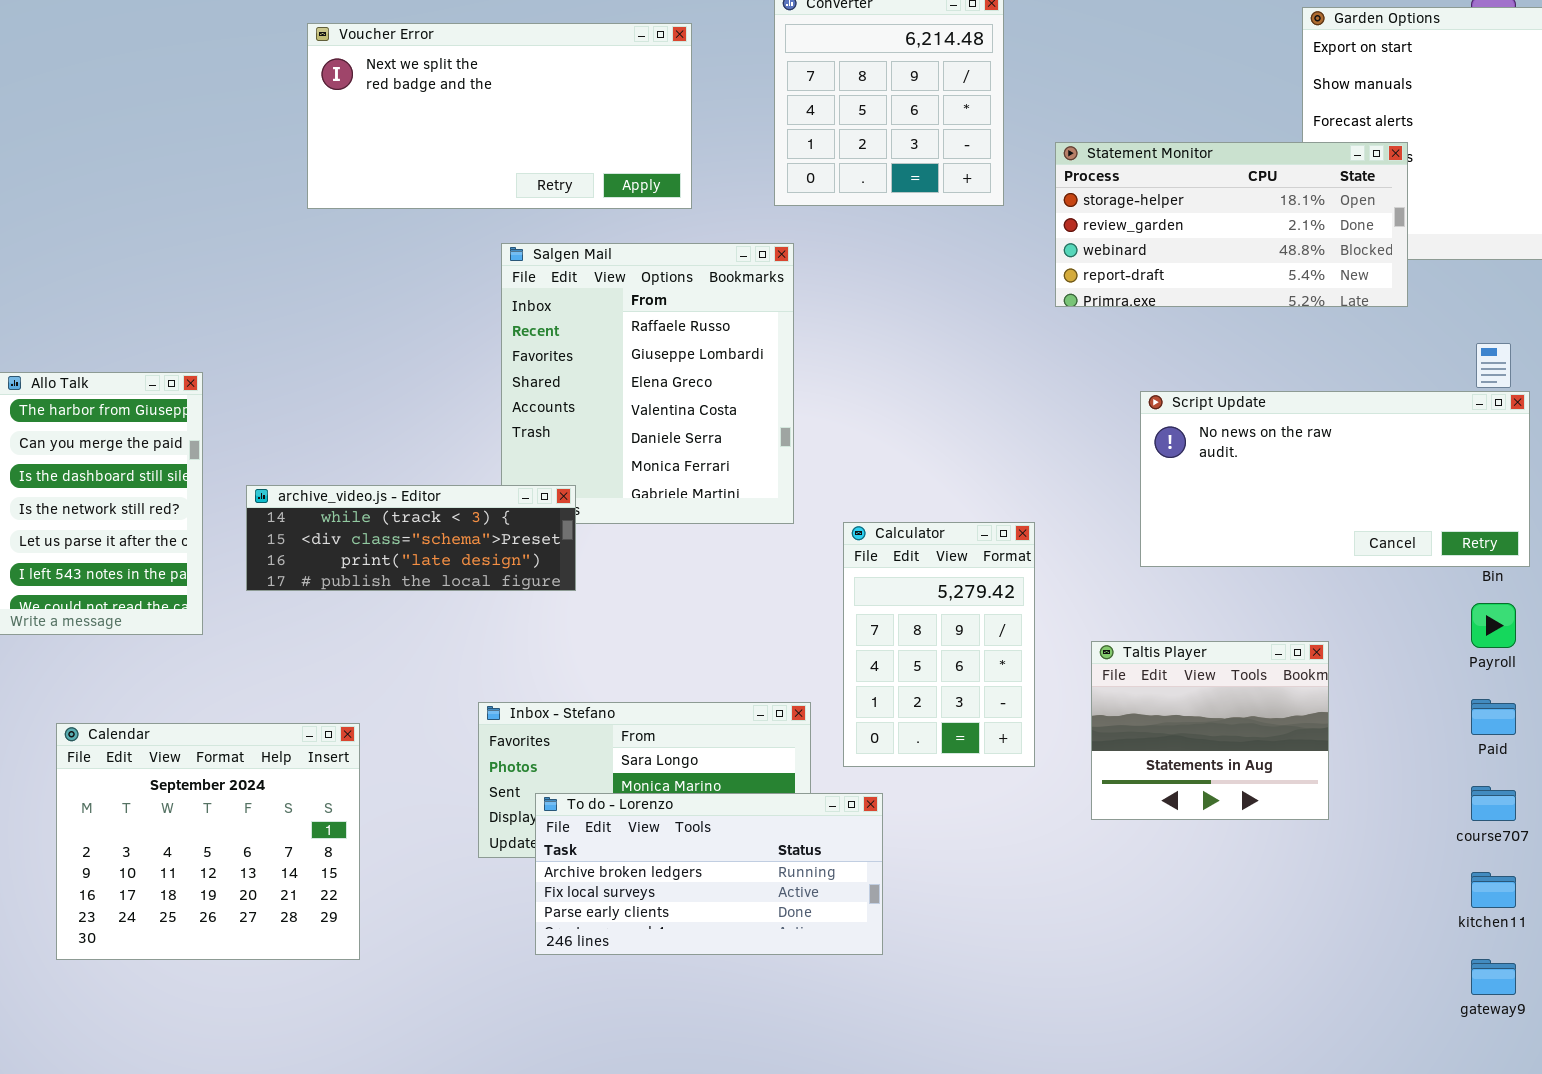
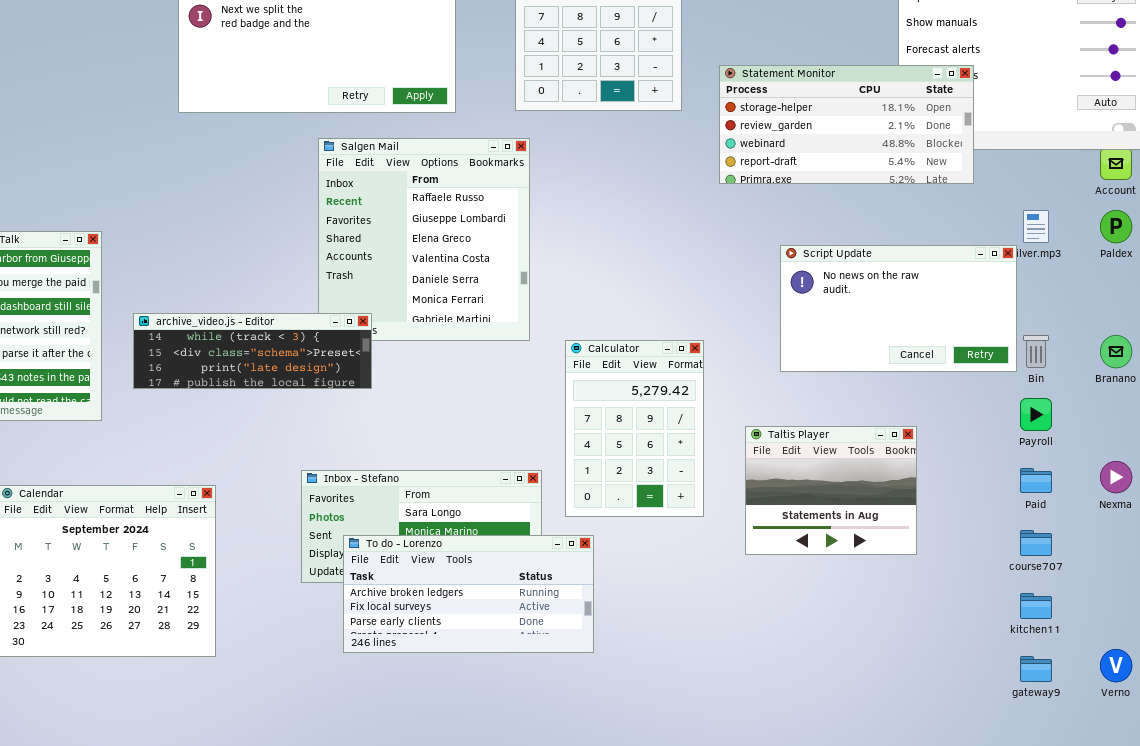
Script Update: [1140,391,1530,567] -> [780,245,1017,372], resized

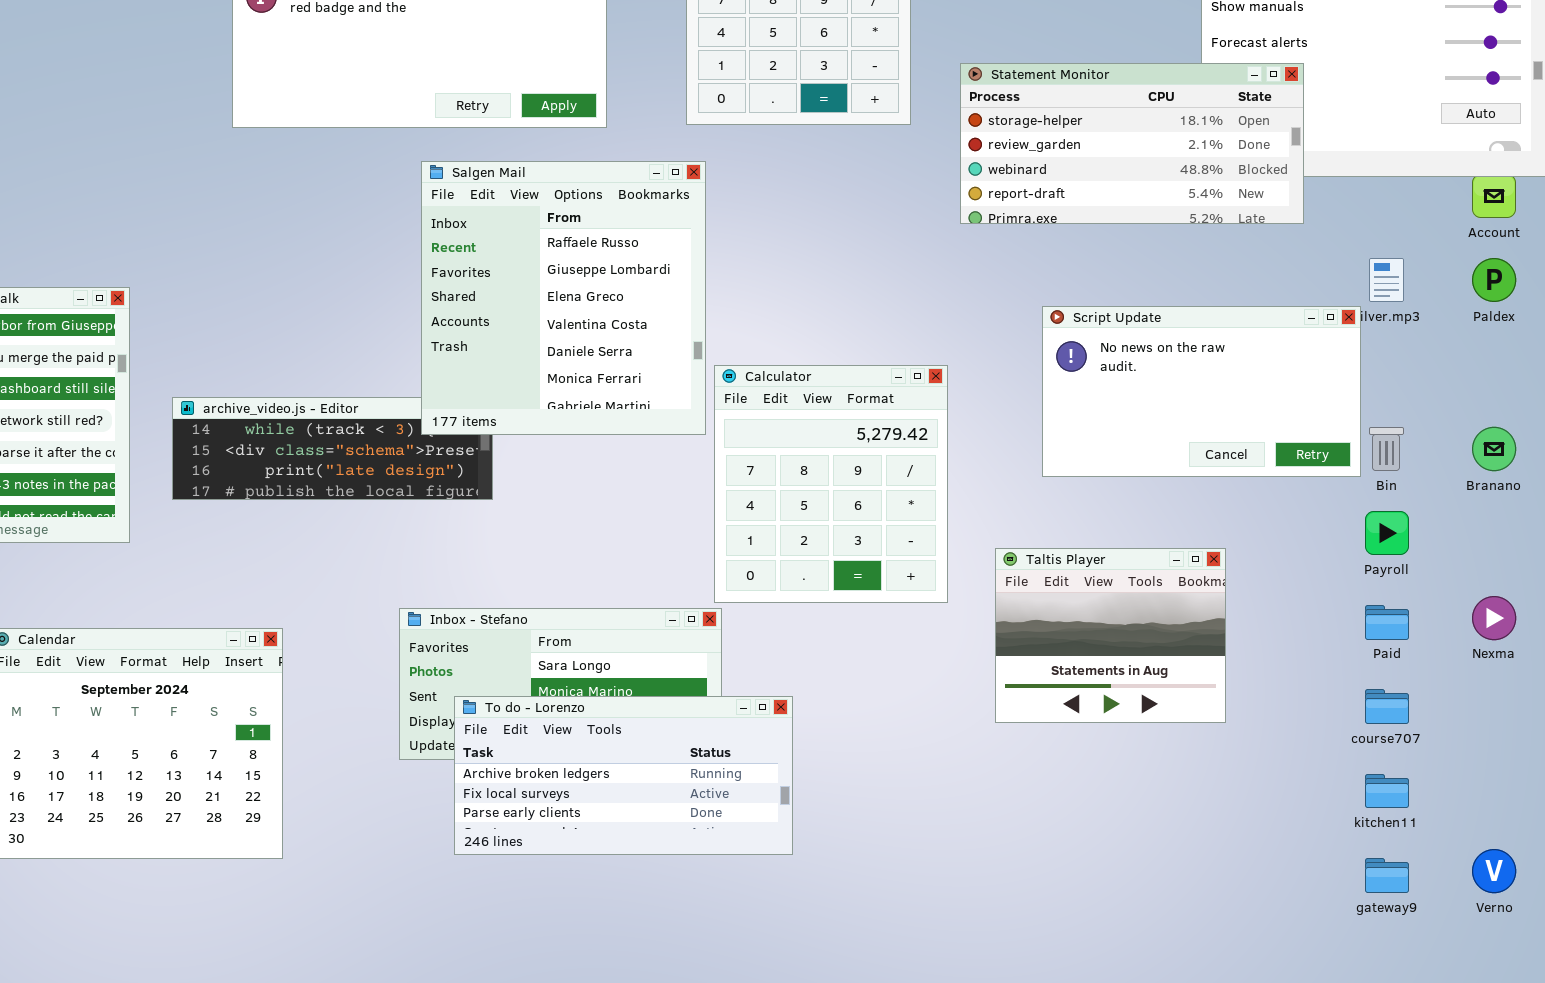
Salgen Mail: [318,138,530,341] -> [421,161,706,435], raised
Calculator: [565,340,704,517] -> [714,365,948,603], moved, resized

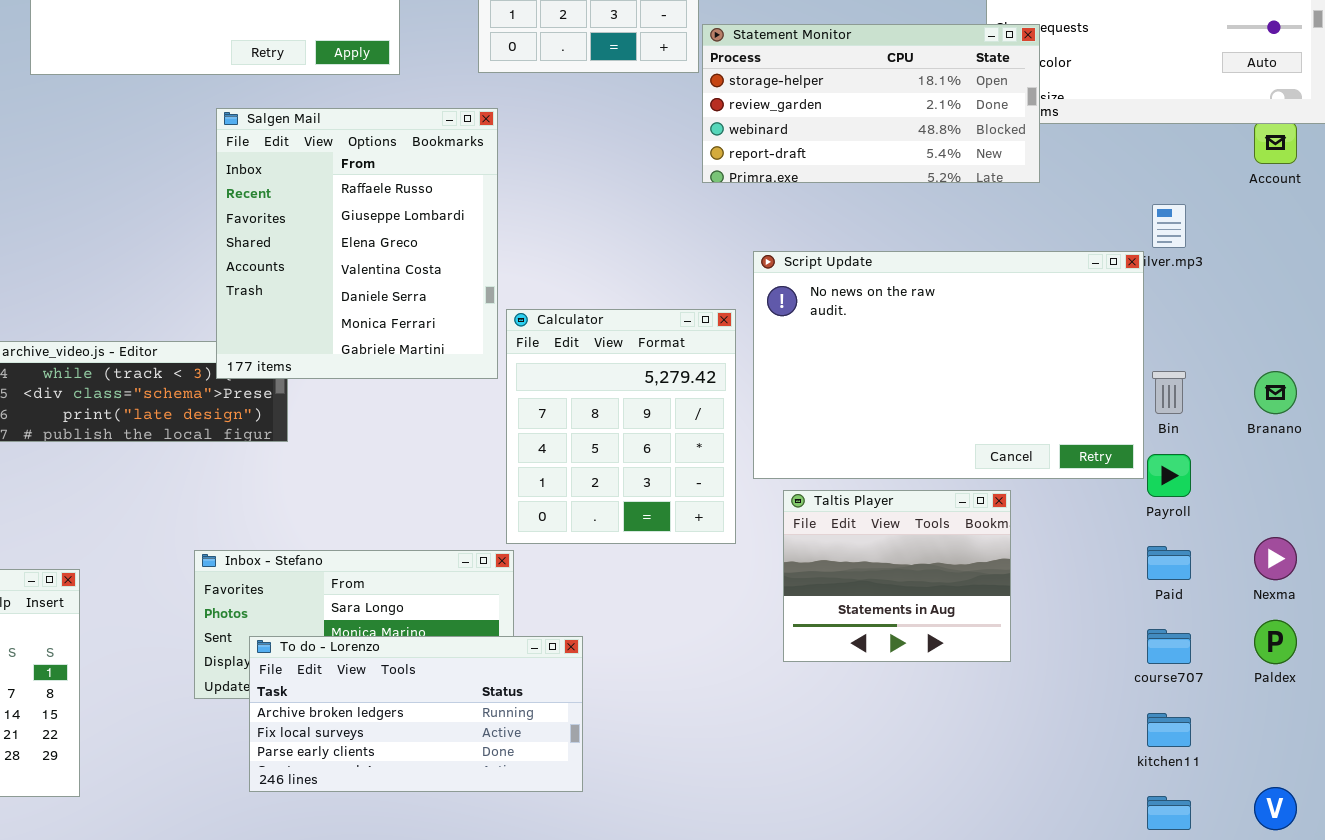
Statement Monitor: [960,63,1304,224] -> [702,24,1040,183], moved
Paldex: [1472,258,1516,302] -> [1254,620,1297,664], moved
Script Update: [1042,306,1361,477] -> [753,251,1144,479], resized

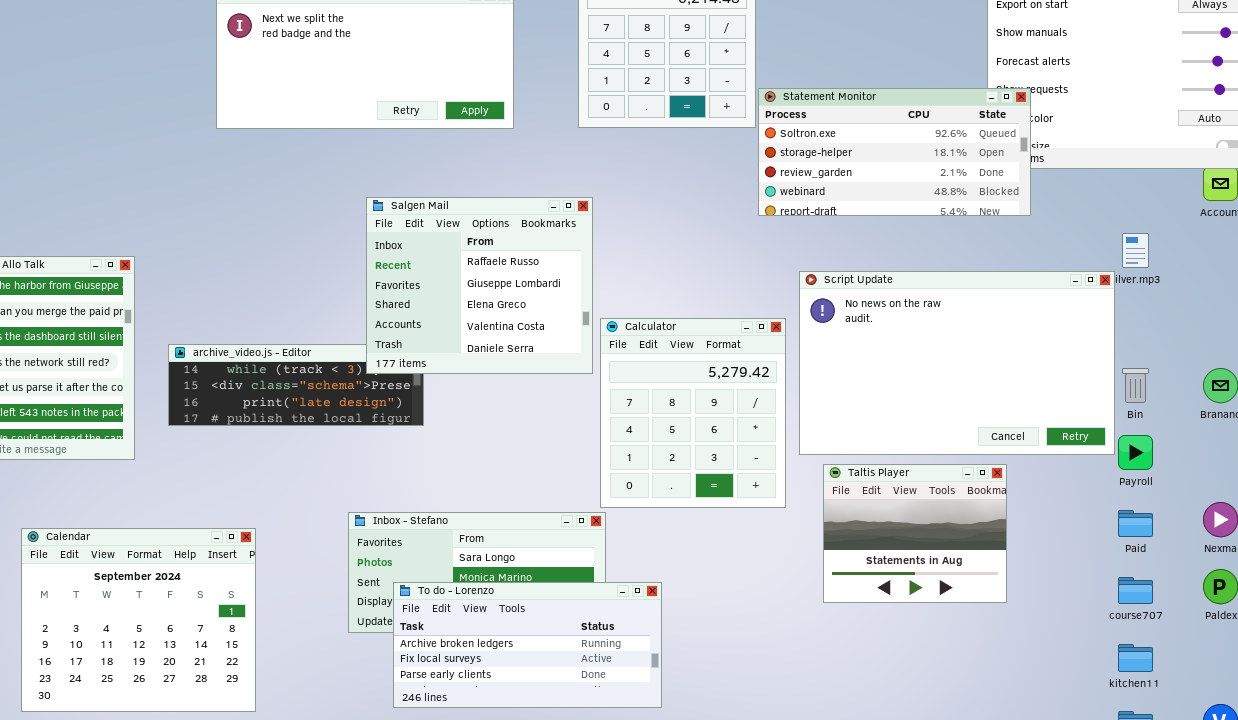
Statement Monitor: [702,24,1040,183] -> [758,88,1031,216], scrolled up 1 row
Salgen Mail: [216,108,498,379] -> [366,197,593,374], resized

